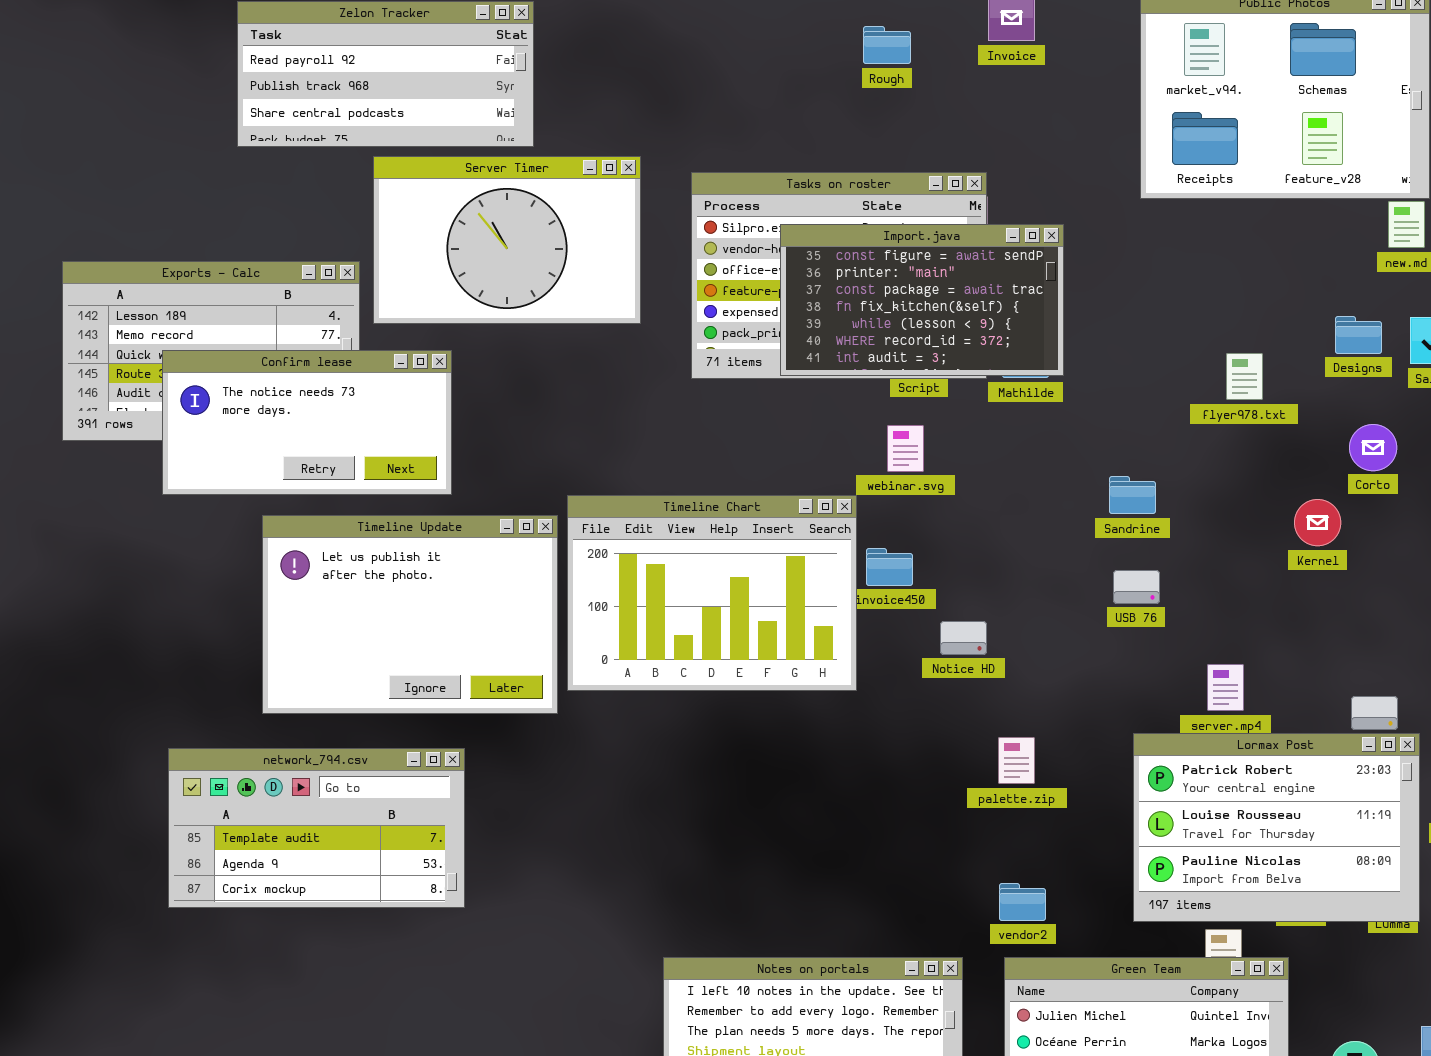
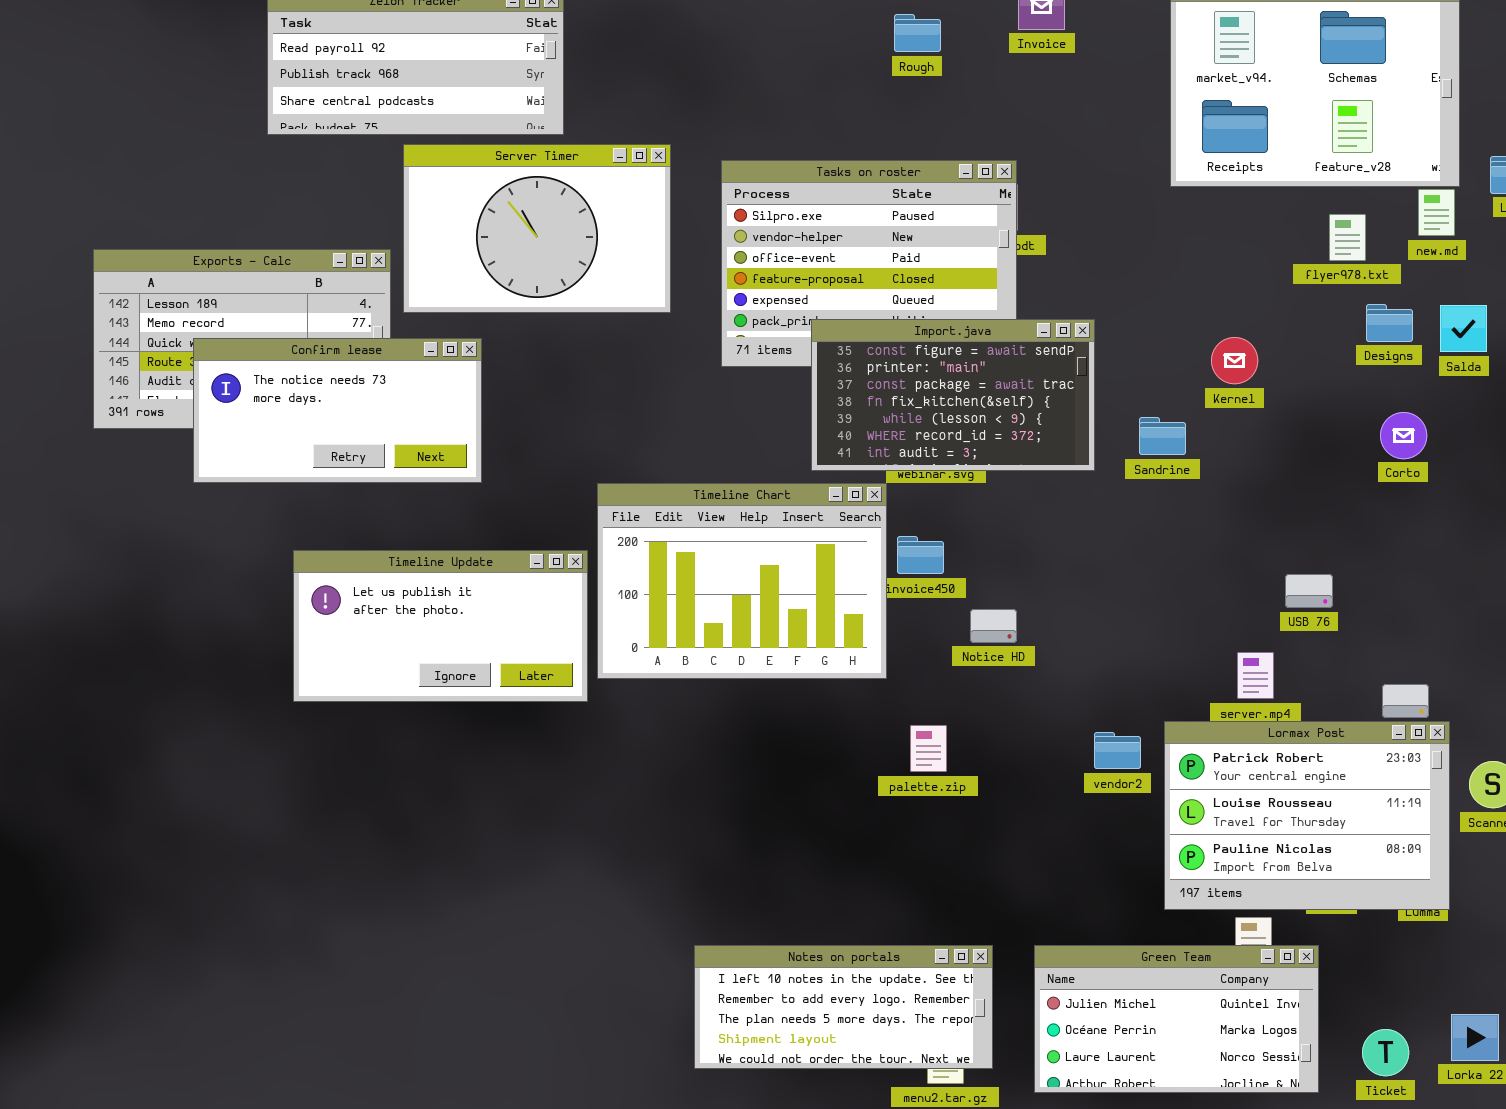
Import.java: [780,224,1064,376] -> [811,319,1095,471], moved
flyer978.txt: [1226,353,1263,400] -> [1329,214,1366,261], moved
Sandrine: [1109,476,1156,514] -> [1139,417,1186,455], moved
Kernel: [1294,499,1341,546] -> [1211,337,1258,384], moved
Timeline Update: [262,515,558,714] -> [293,550,588,702], resized
USB 76: [1113,570,1160,604] -> [1285,574,1333,608], moved
palette.zip: [998,737,1035,784] -> [910,725,947,772], moved
network_794.csv: [168,748,465,908] -> none, closed
vendor2: [999,883,1046,921] -> [1094,732,1141,769], moved

